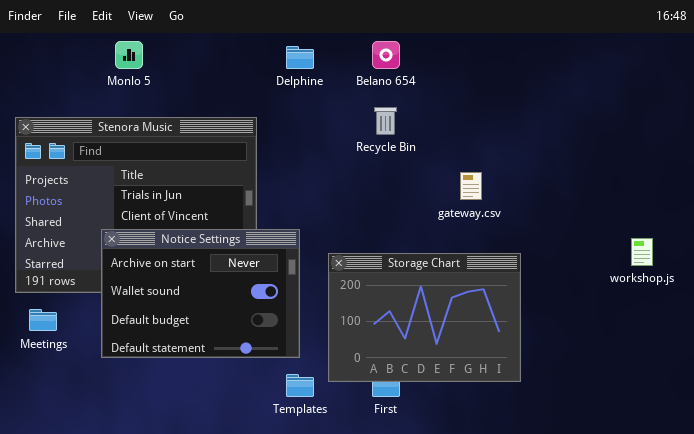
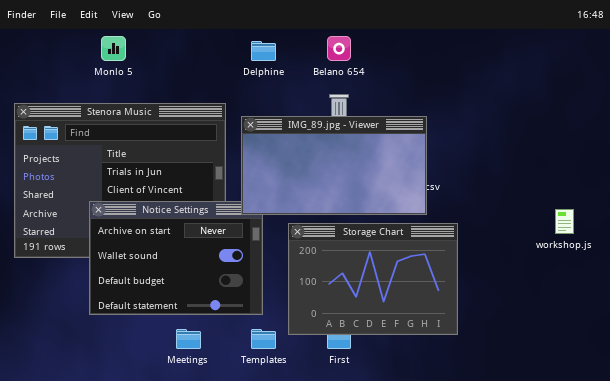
IMG_89.jpg - Viewer: none -> [241,116,427,215], opened
Meetings: [29,309,57,331] -> [176,329,201,349], moved

